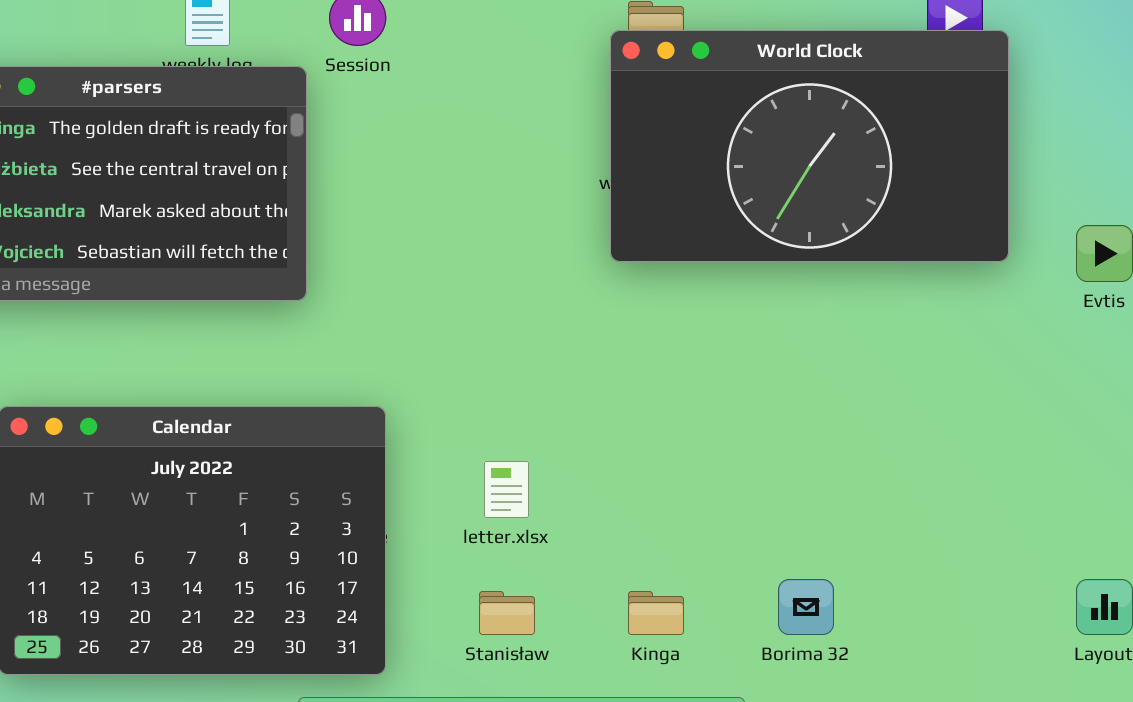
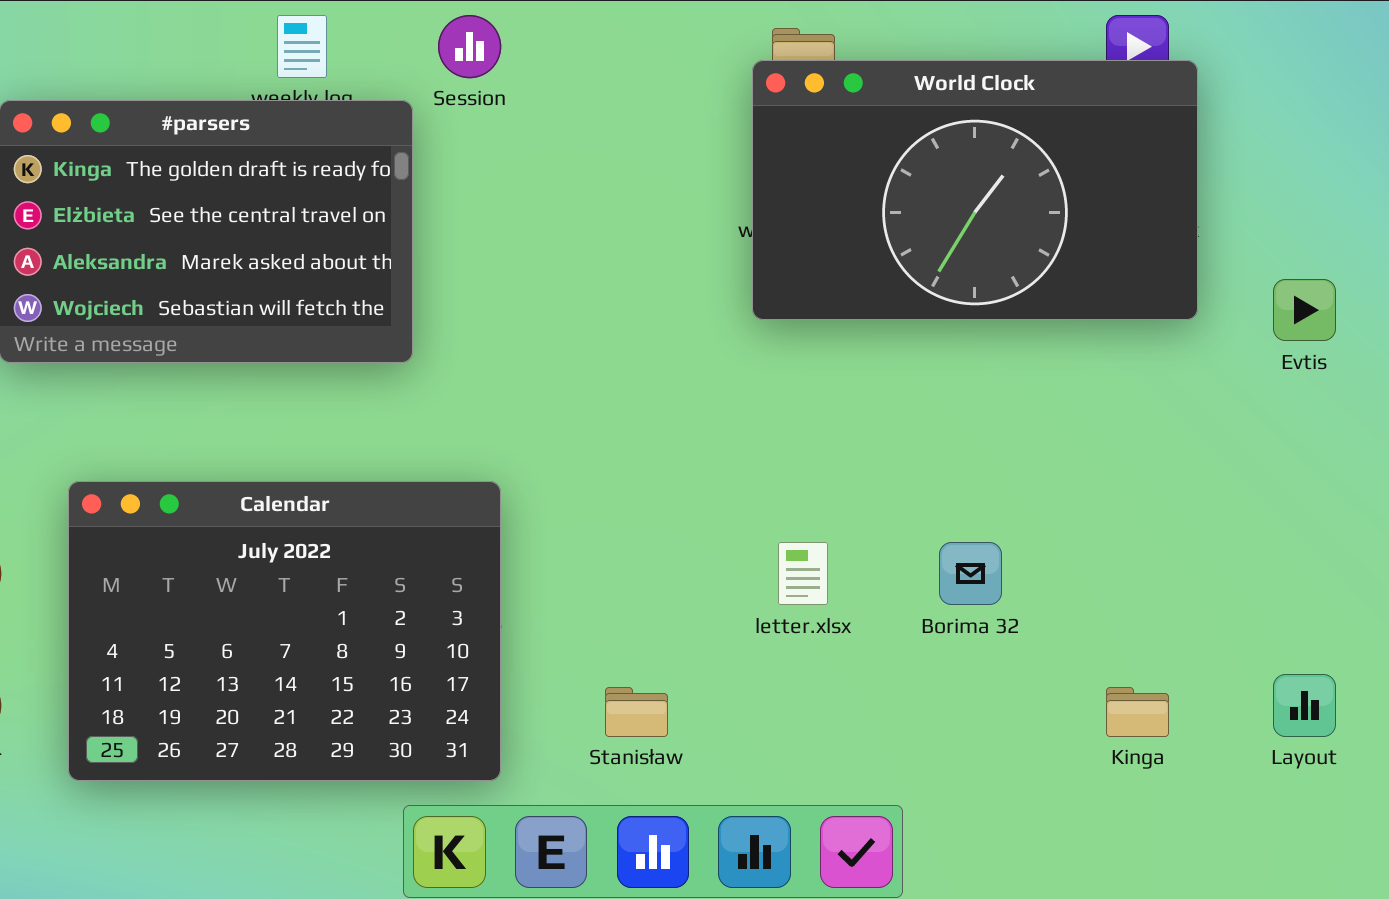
letter.xlsx: [484,461,529,518] -> [778,542,828,605], moved
Borima 32: [778,579,834,635] -> [939,542,1002,605], moved
Kinga: [628,591,684,635] -> [1106,687,1169,737], moved

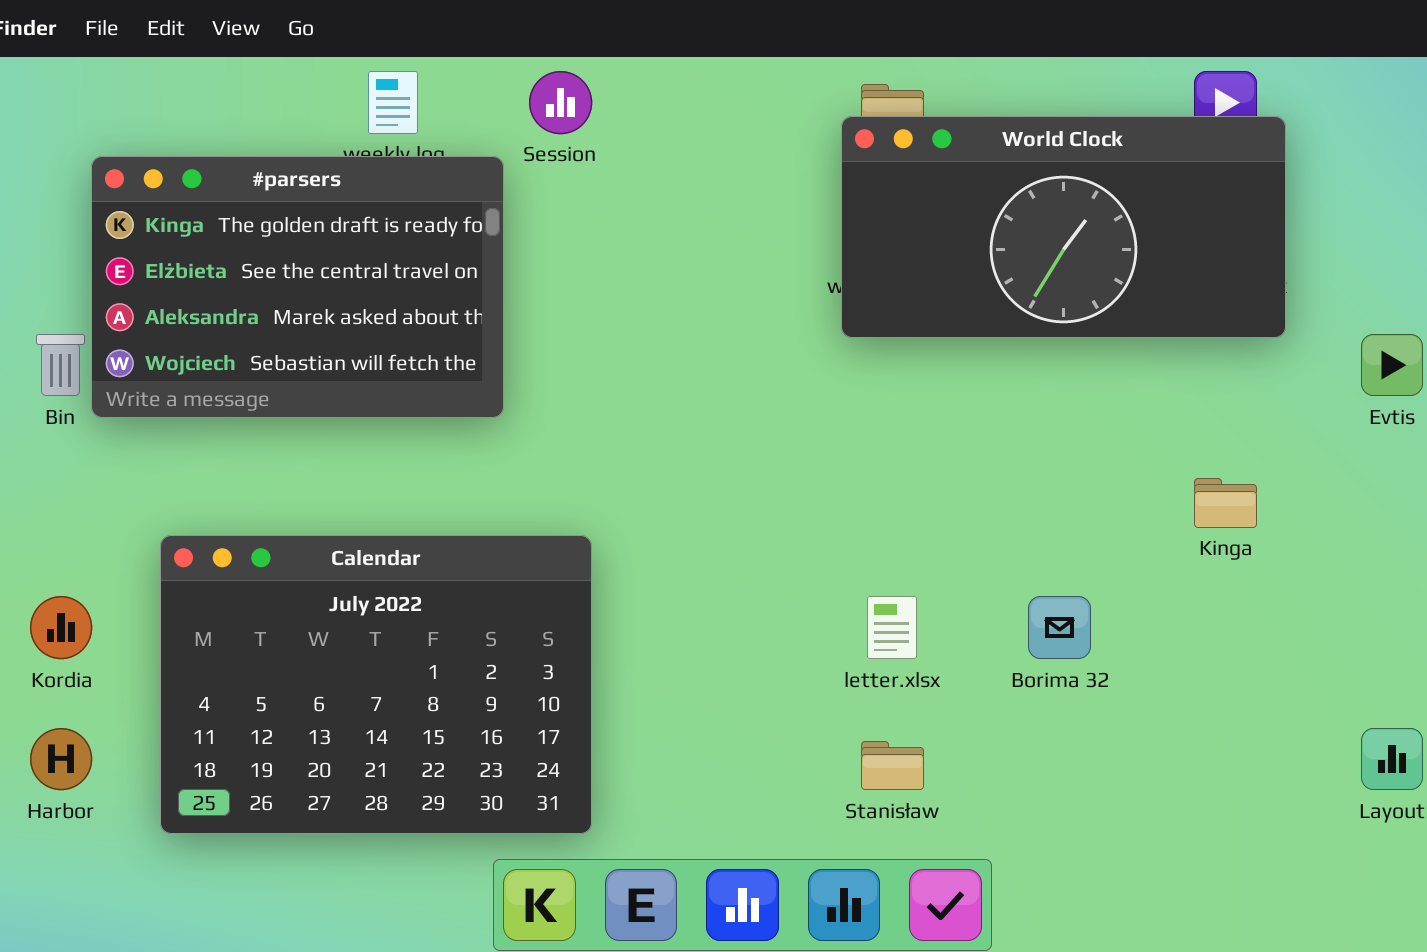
World Clock: [752,60,1198,320] -> [841,116,1286,338], resized
Stanisław: [605,687,668,737] -> [861,741,924,790], moved
Kinga: [1106,687,1169,737] -> [1194,478,1257,528], moved

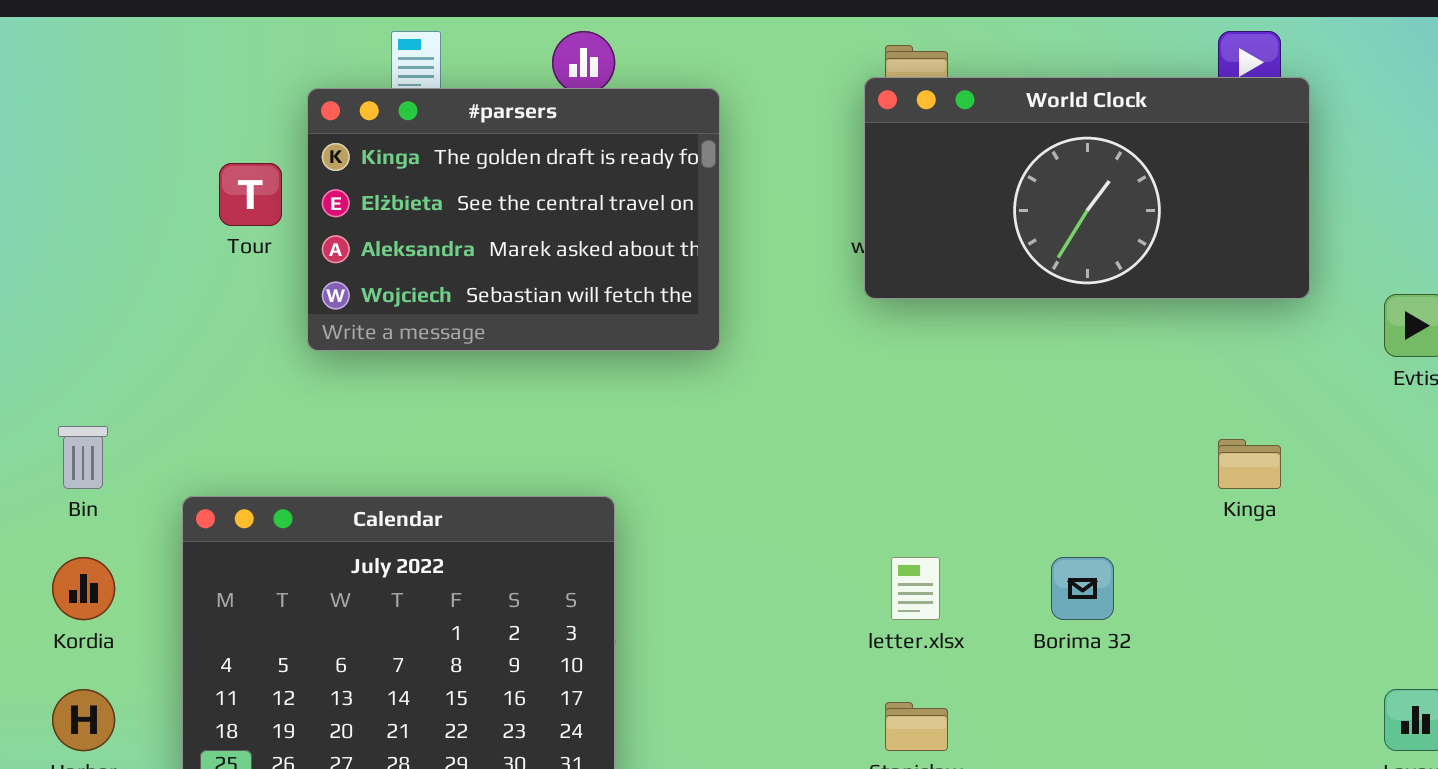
#parsers: [91,156,504,418] -> [307,88,720,351], moved
Bin: [36,334,85,396] -> [58,426,108,489], moved

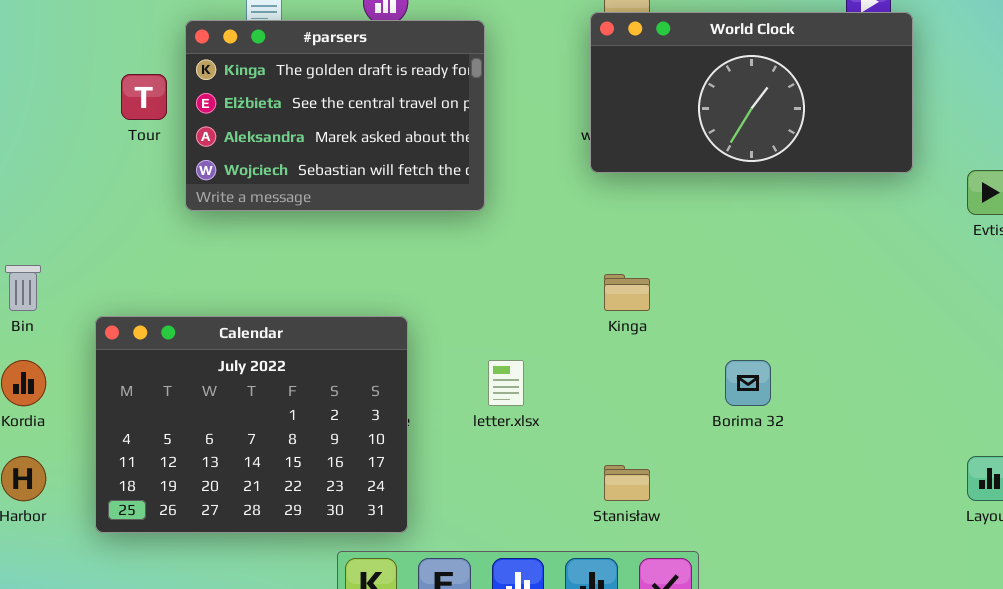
Kinga: [1218,439,1281,489] -> [604,274,650,311], moved
letter.xlsx: [891,557,940,620] -> [488,360,524,406], moved

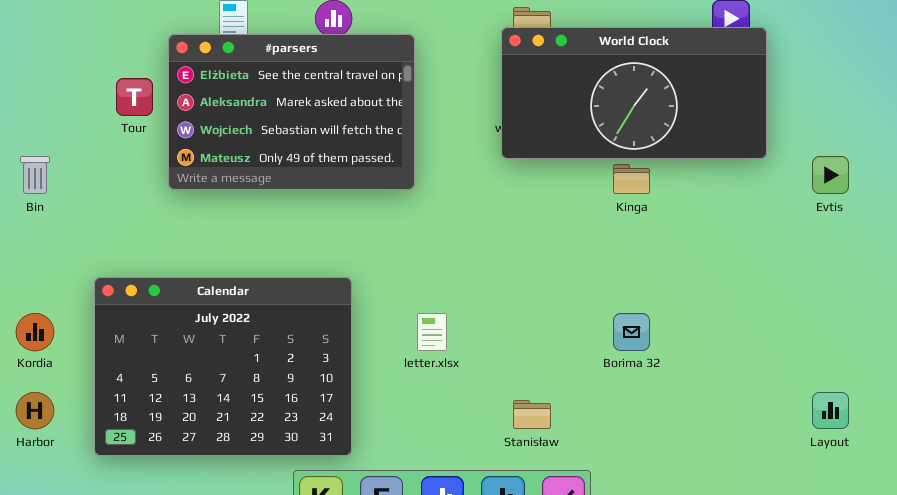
#parsers: [185,20,485,211] -> [168,34,415,190], scrolled down 1 row
Bin: [5,265,41,311] -> [20,156,50,194], moved
Kinga: [604,274,650,311] -> [613,164,650,194], moved

